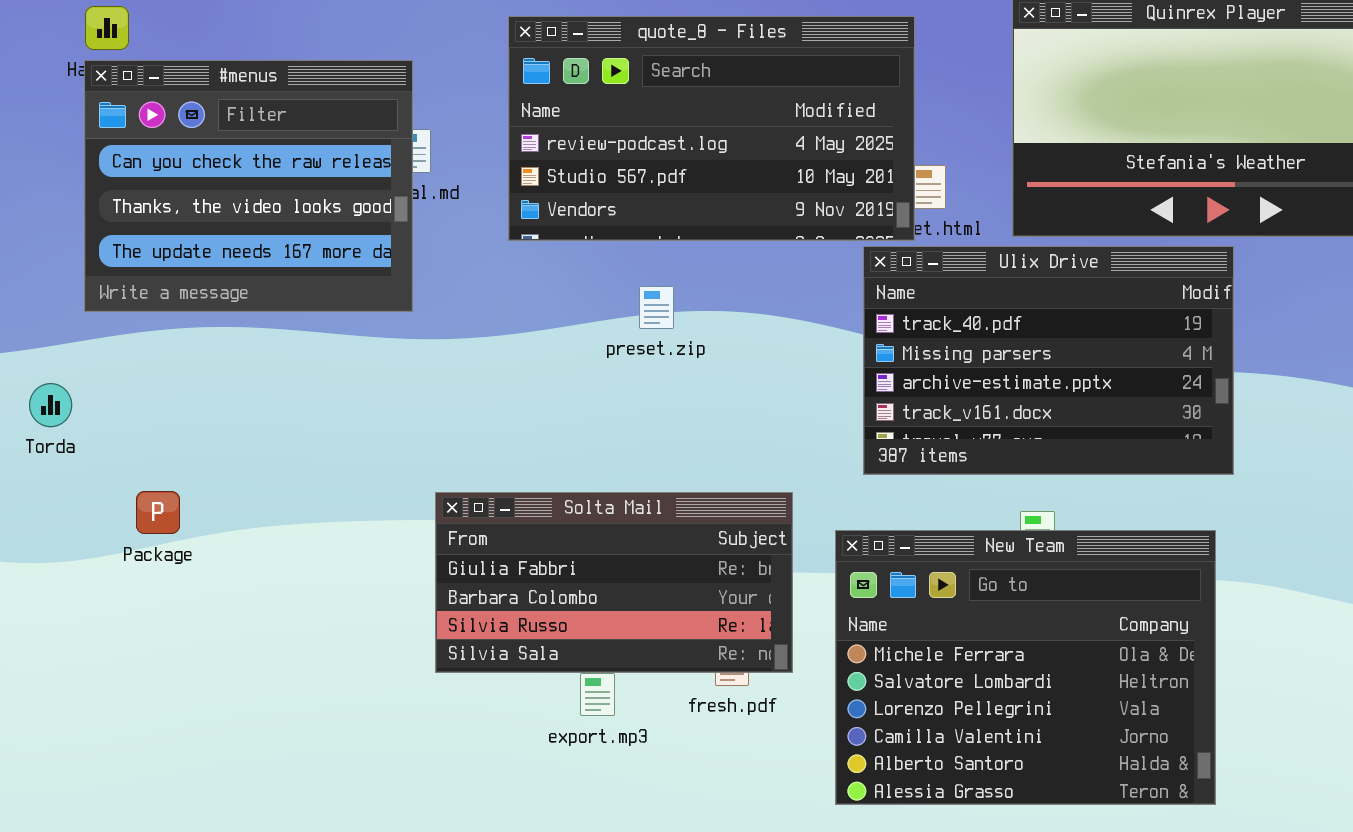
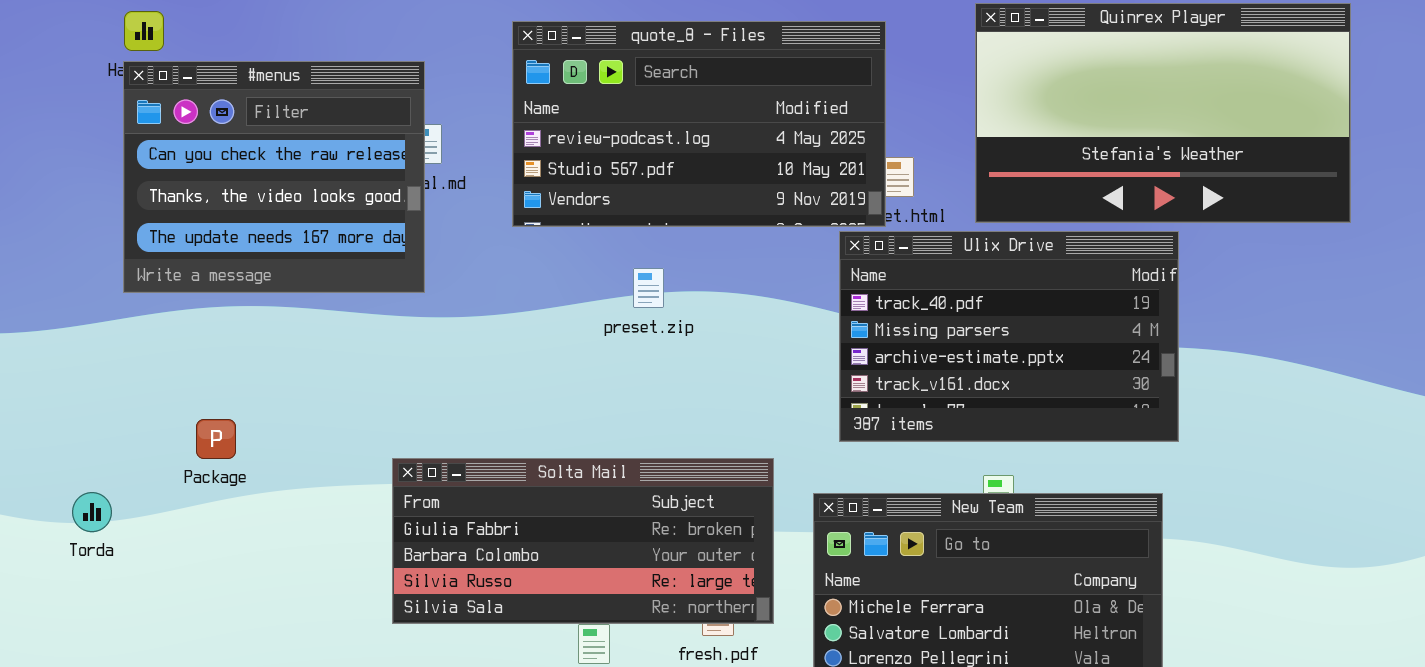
Torda: [29,383,72,427] -> [72,492,112,532], moved
Package: [136,491,180,534] -> [196,419,236,459], moved
Solta Mail: [435,492,793,673] -> [392,458,774,624], resized

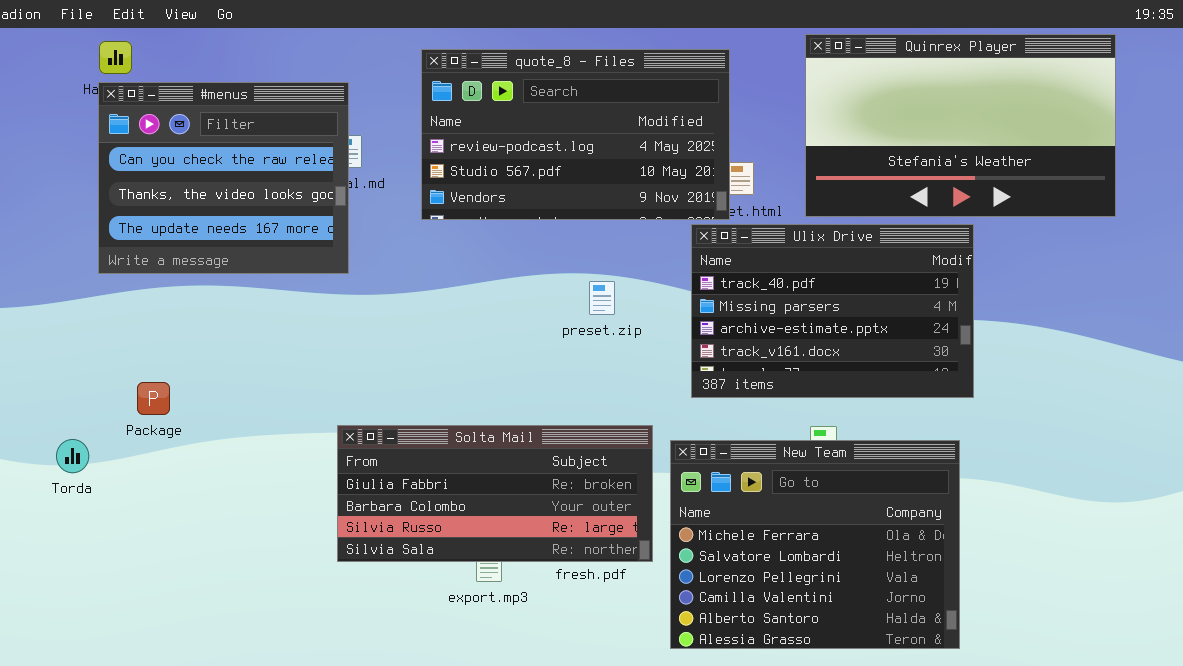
preset.zip: [633,268,664,308] -> [589,281,615,315], moved
Package: [196,419,236,459] -> [137,382,170,415], moved
Solta Mail: [392,458,774,624] -> [337,425,653,562], moved

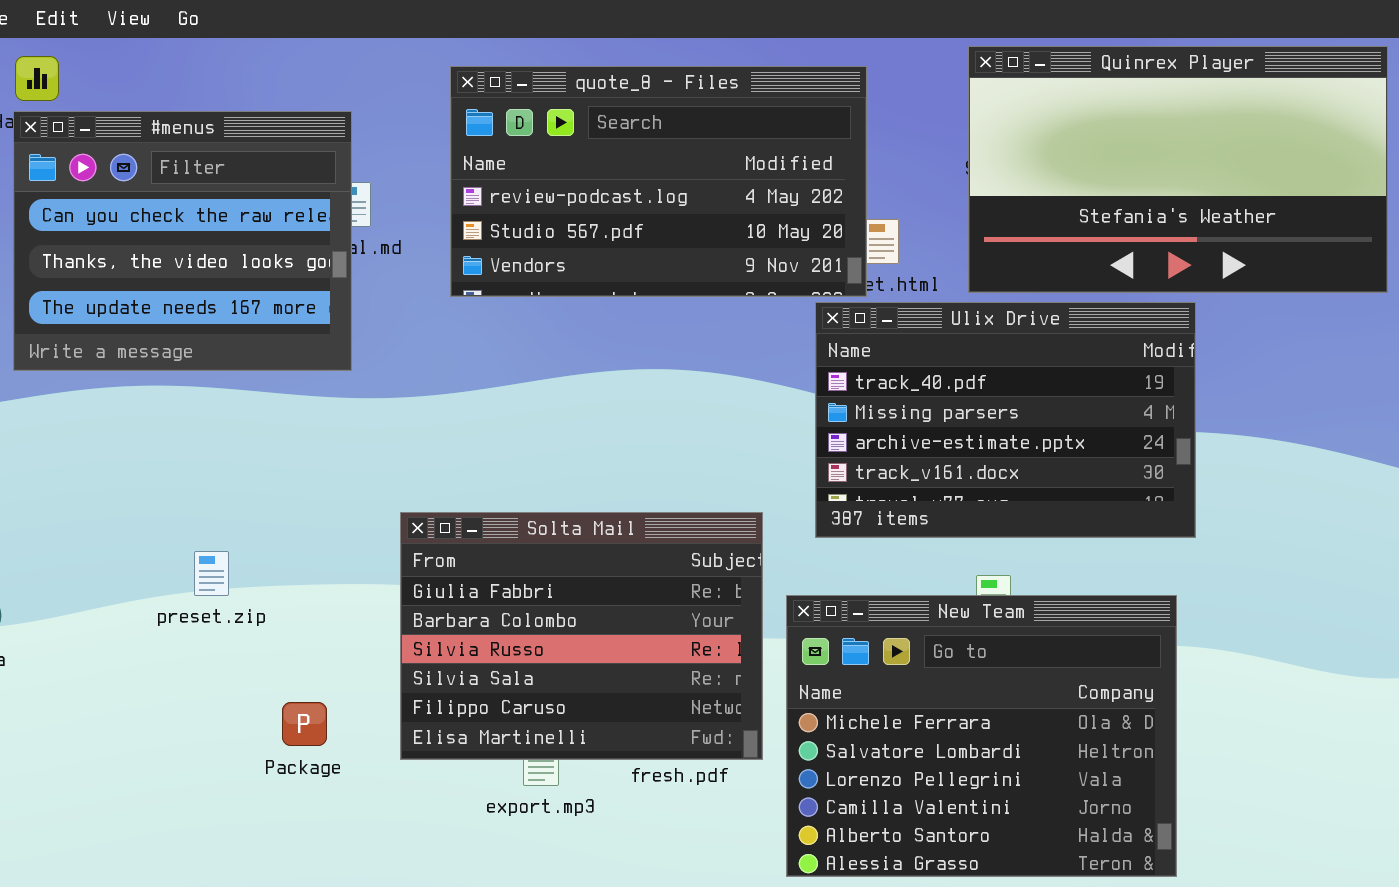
preset.zip: [589,281,615,315] -> [194,551,229,596], moved
Package: [137,382,170,415] -> [282,702,327,746], moved
Solta Mail: [337,425,653,562] -> [400,512,763,760], resized

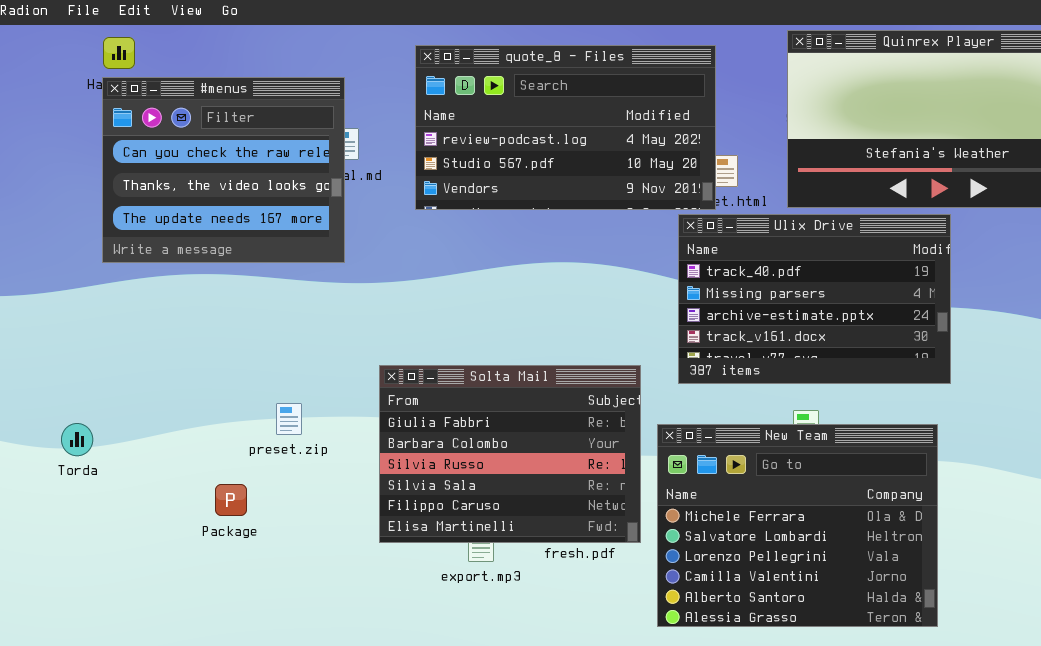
preset.zip: [194,551,229,596] -> [276,403,302,435], moved
Package: [282,702,327,746] -> [215,484,247,516], moved

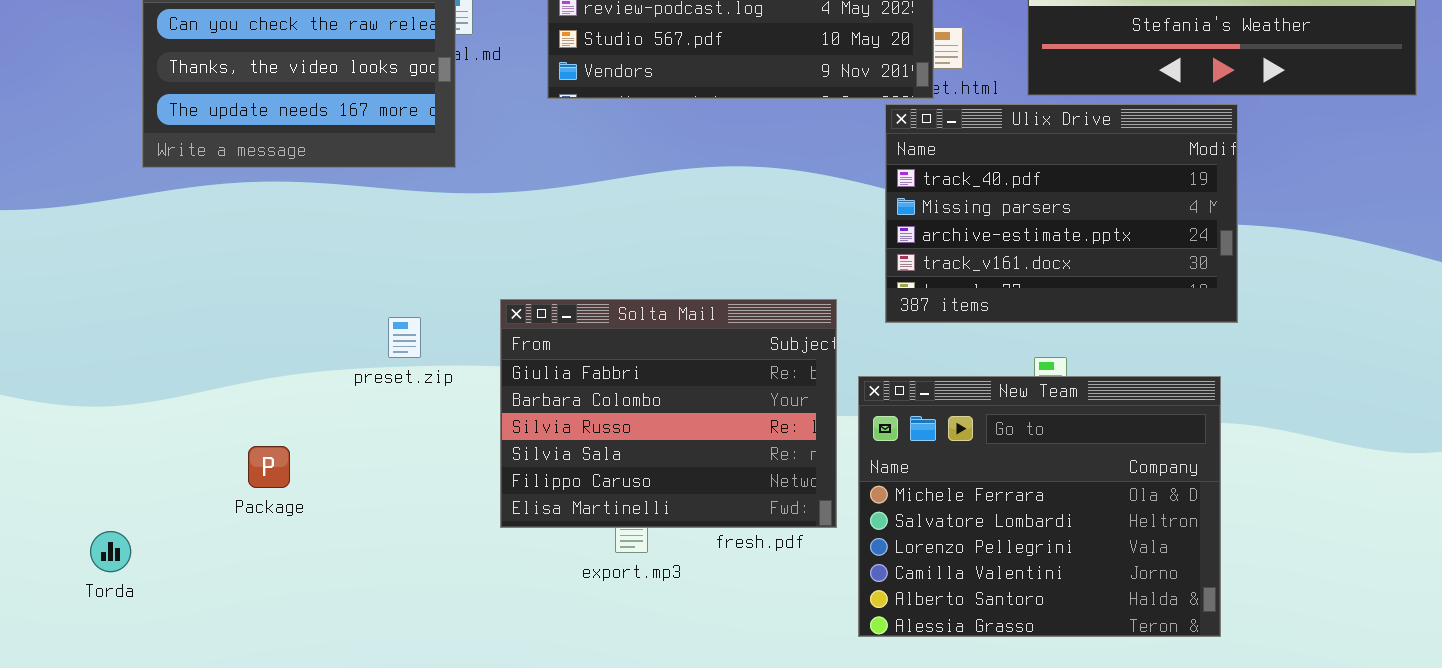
preset.zip: [276,403,302,435] -> [388,317,421,358], moved
Torda: [61,423,93,456] -> [90,531,131,572], moved
Package: [215,484,247,516] -> [248,446,290,488], moved

